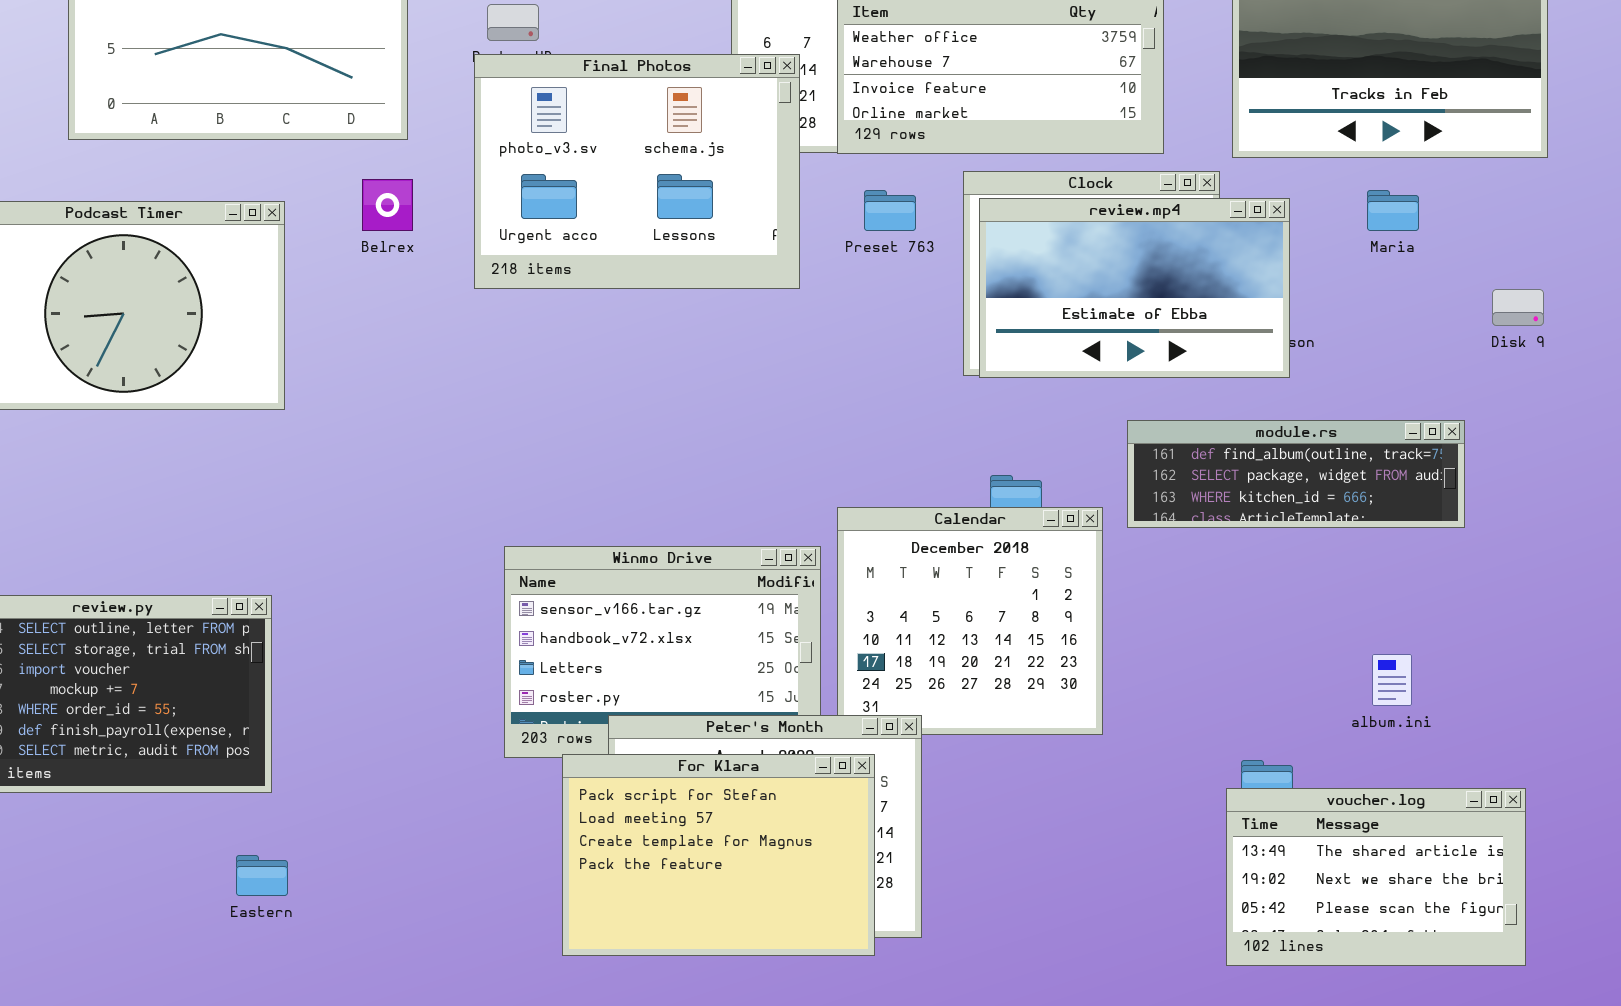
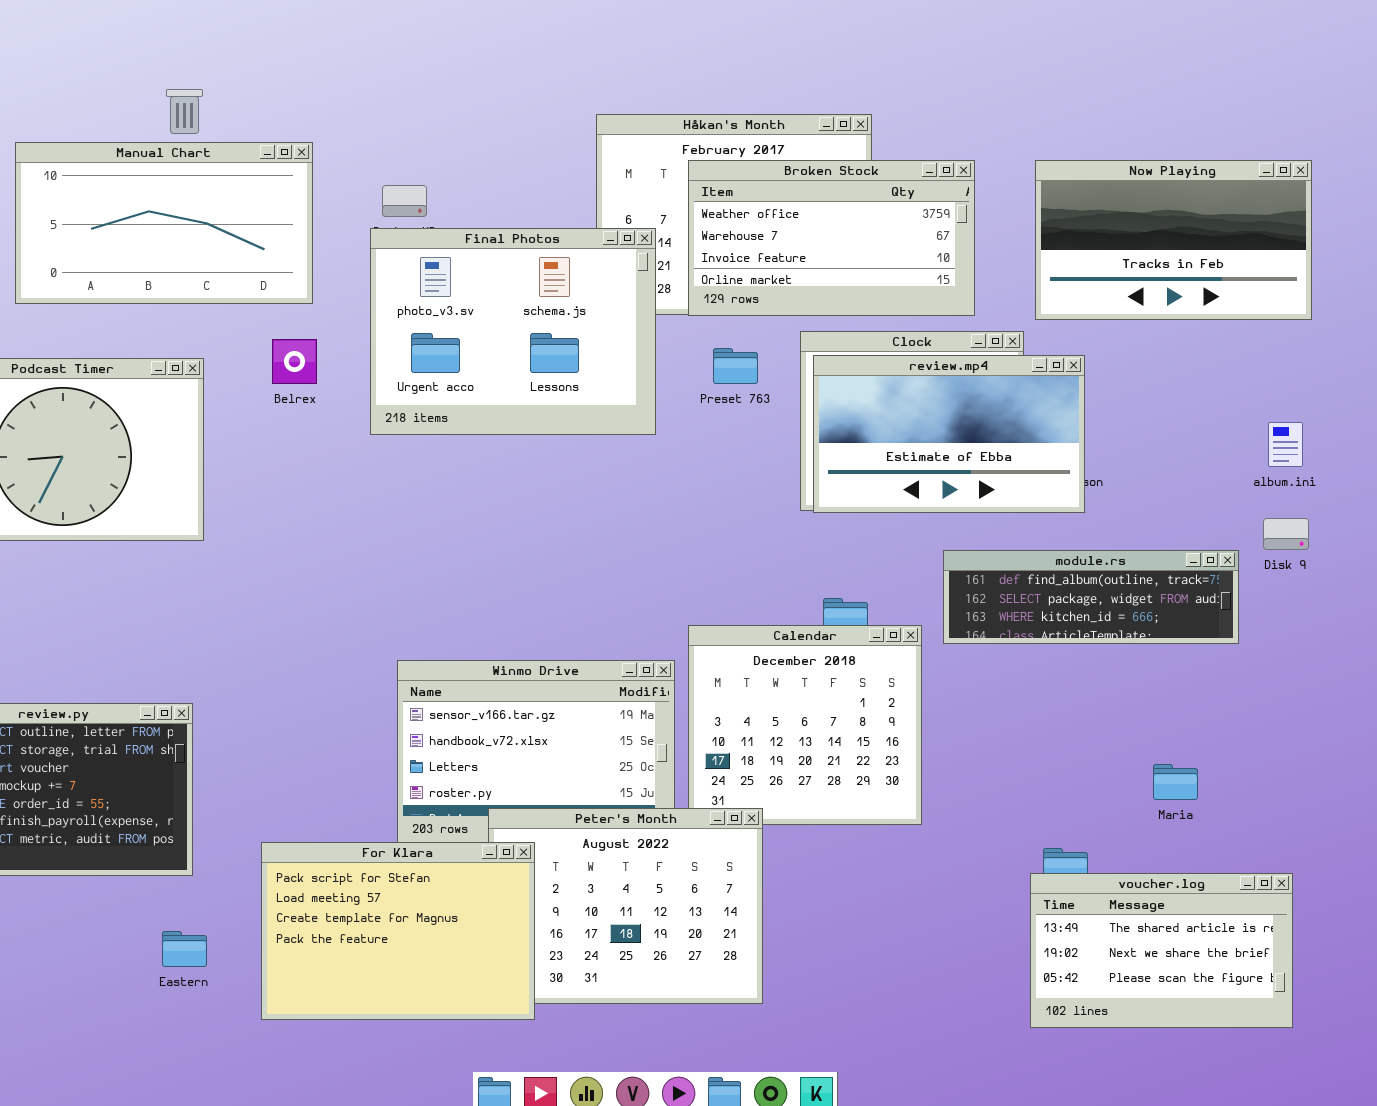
Maria: [1367,190,1419,231] -> [1153,764,1198,800], moved
Disk 9: [1492,289,1544,326] -> [1263,518,1309,550], moved
album.ini: [1372,654,1412,706] -> [1268,422,1303,467], moved
For Klara: [562,754,875,956] -> [261,842,535,1020], moved

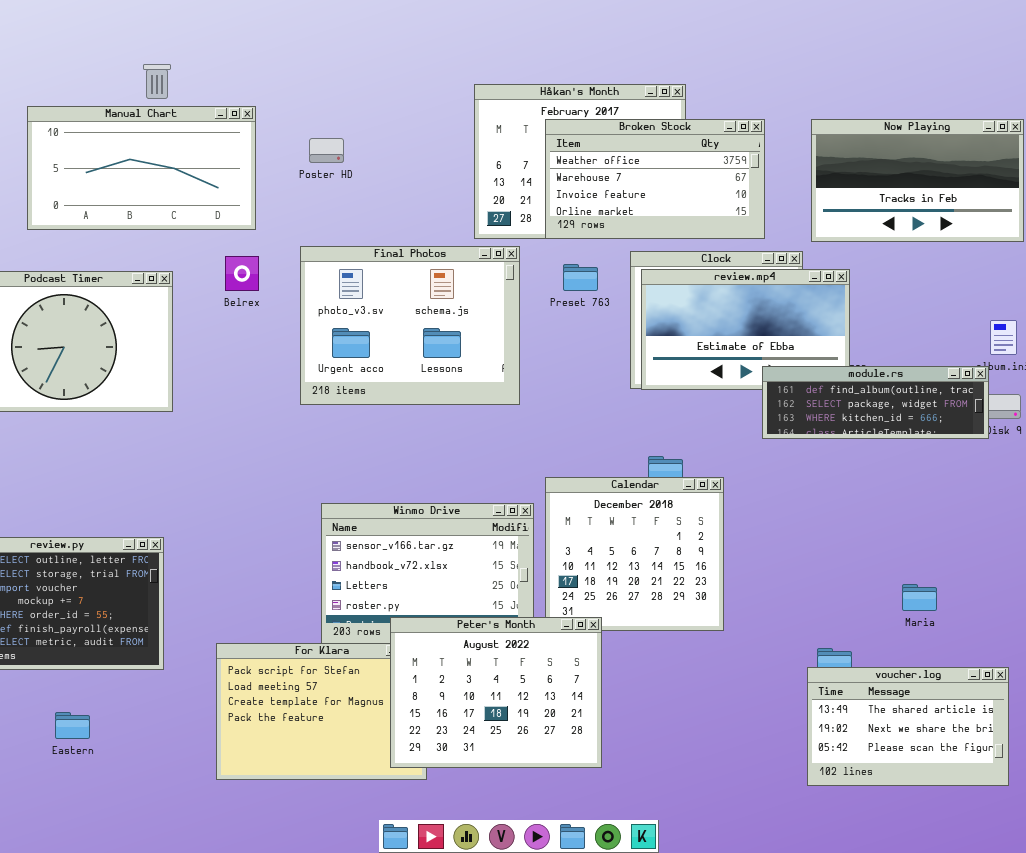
Final Photos: [370,228,656,435] -> [300,246,520,405], moved
module.rs: [943,550,1239,644] -> [762,366,989,439], moved
Peter's Month: [488,808,763,1004] -> [390,617,602,768], raised
Eastern: [162,931,207,967] -> [55,712,90,739], moved

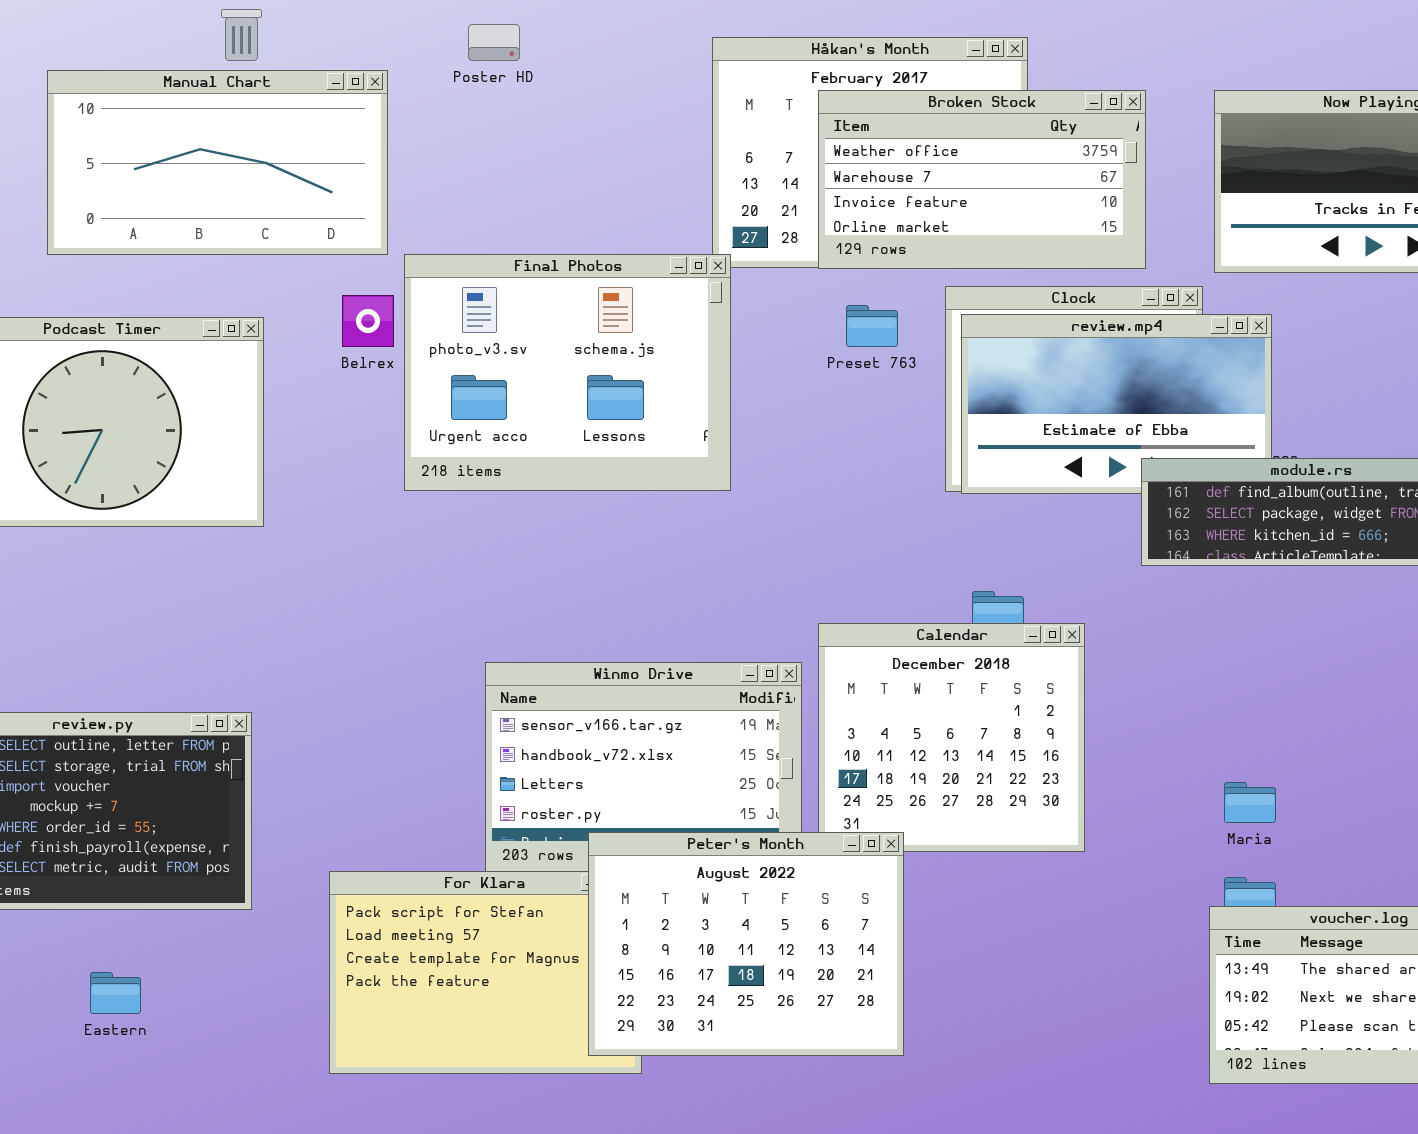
Poster HD: [309,138,344,163] -> [468,24,520,61], moved
Final Photos: [300,246,520,405] -> [404,254,731,491], moved
Maria: [902,584,937,611] -> [1224,782,1276,823], moved

